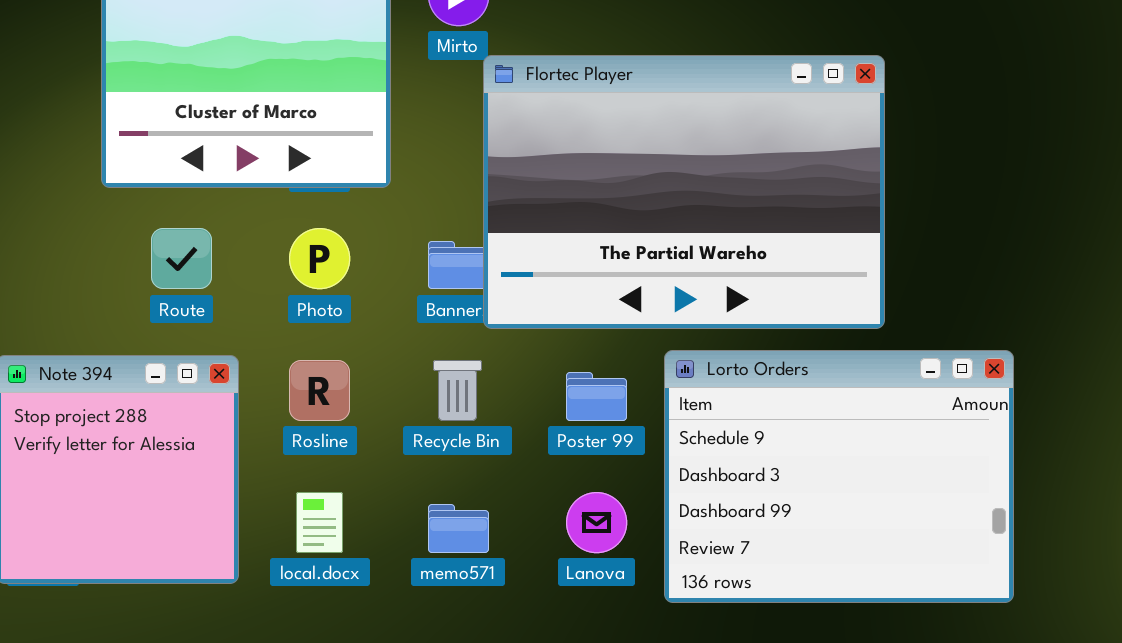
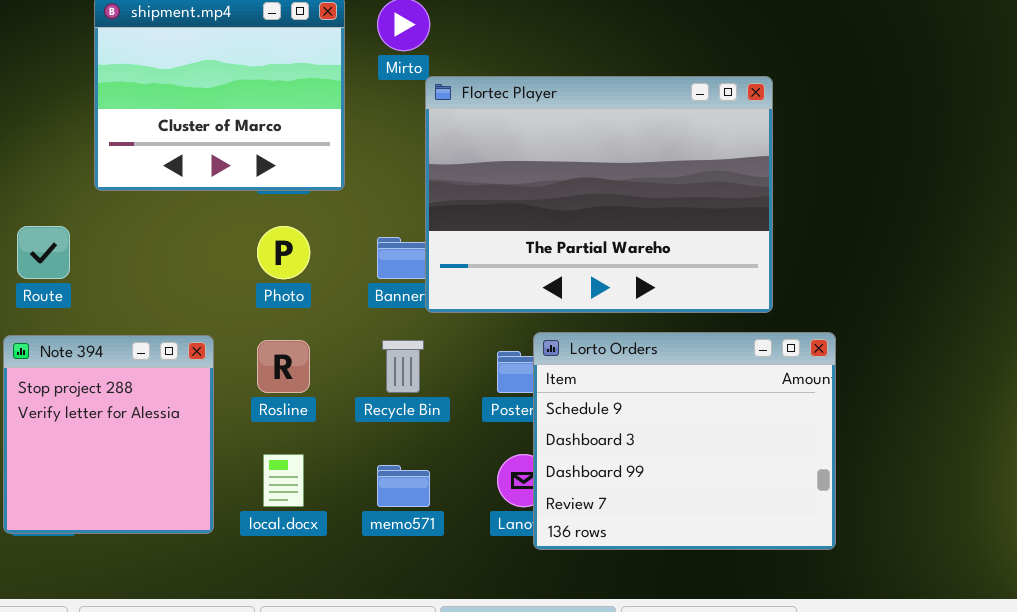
Route: [151,228,212,289] -> [17,226,70,279], moved
Lorto Orders: [664,350,1014,603] -> [533,332,836,550], moved

